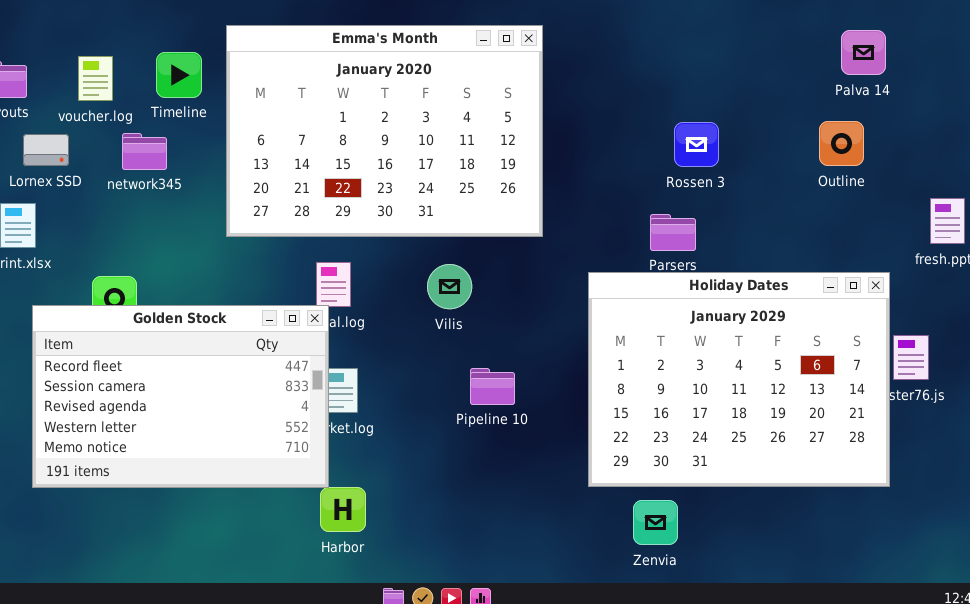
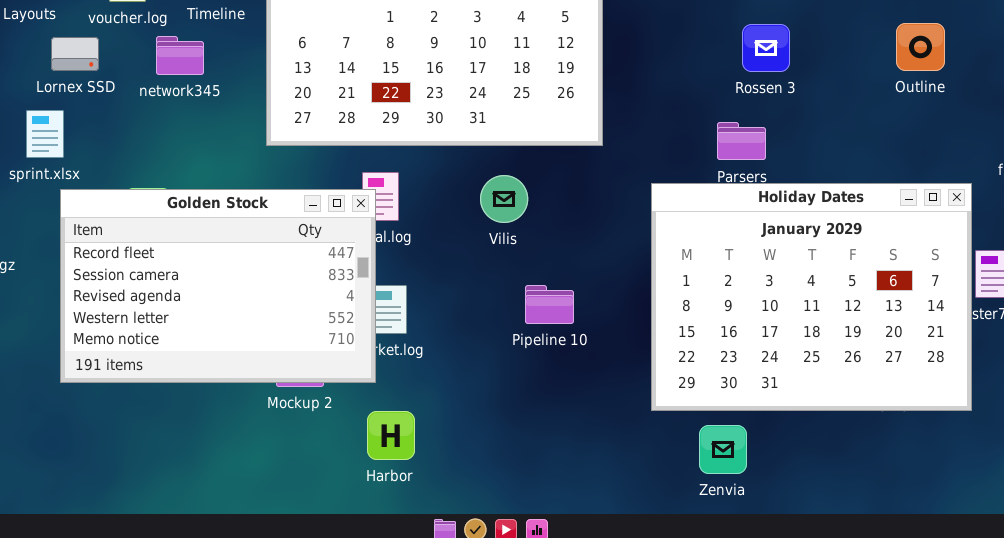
Golden Stock: [32,305,329,488] -> [60,189,376,383], moved

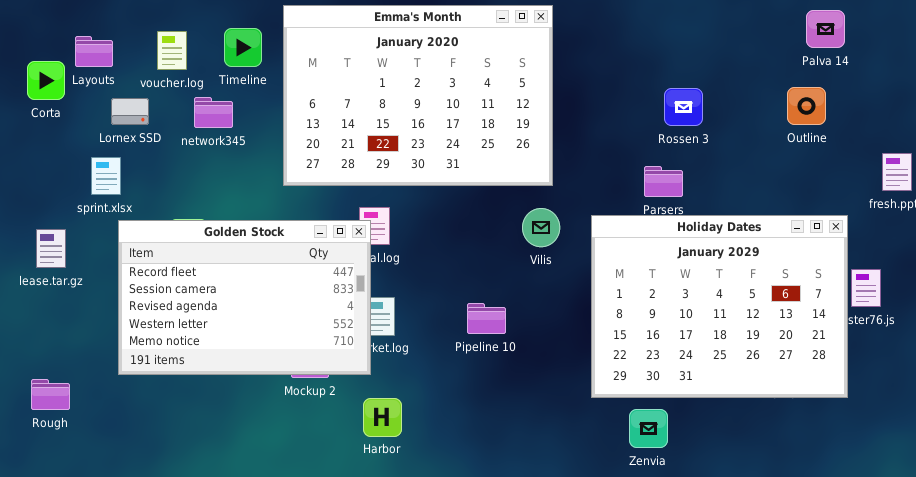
Vilis: [480,175,528,223] -> [522,208,560,247], moved
Pipeline 10: [525,285,574,324] -> [467,303,506,334], moved

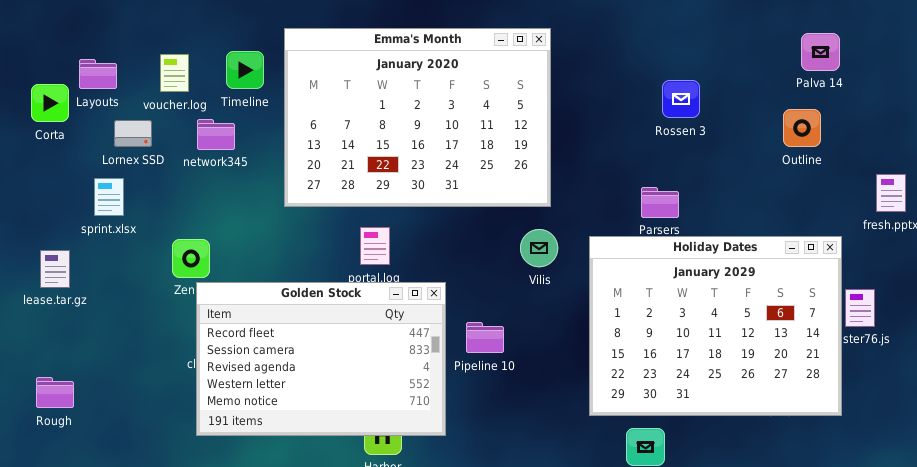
Rossen 3: [664,88,703,126] -> [662,80,700,118], moved
Golden Stock: [118,220,371,375] -> [196,282,446,436], moved
Rough: [31,379,70,410] -> [36,377,74,408], moved

